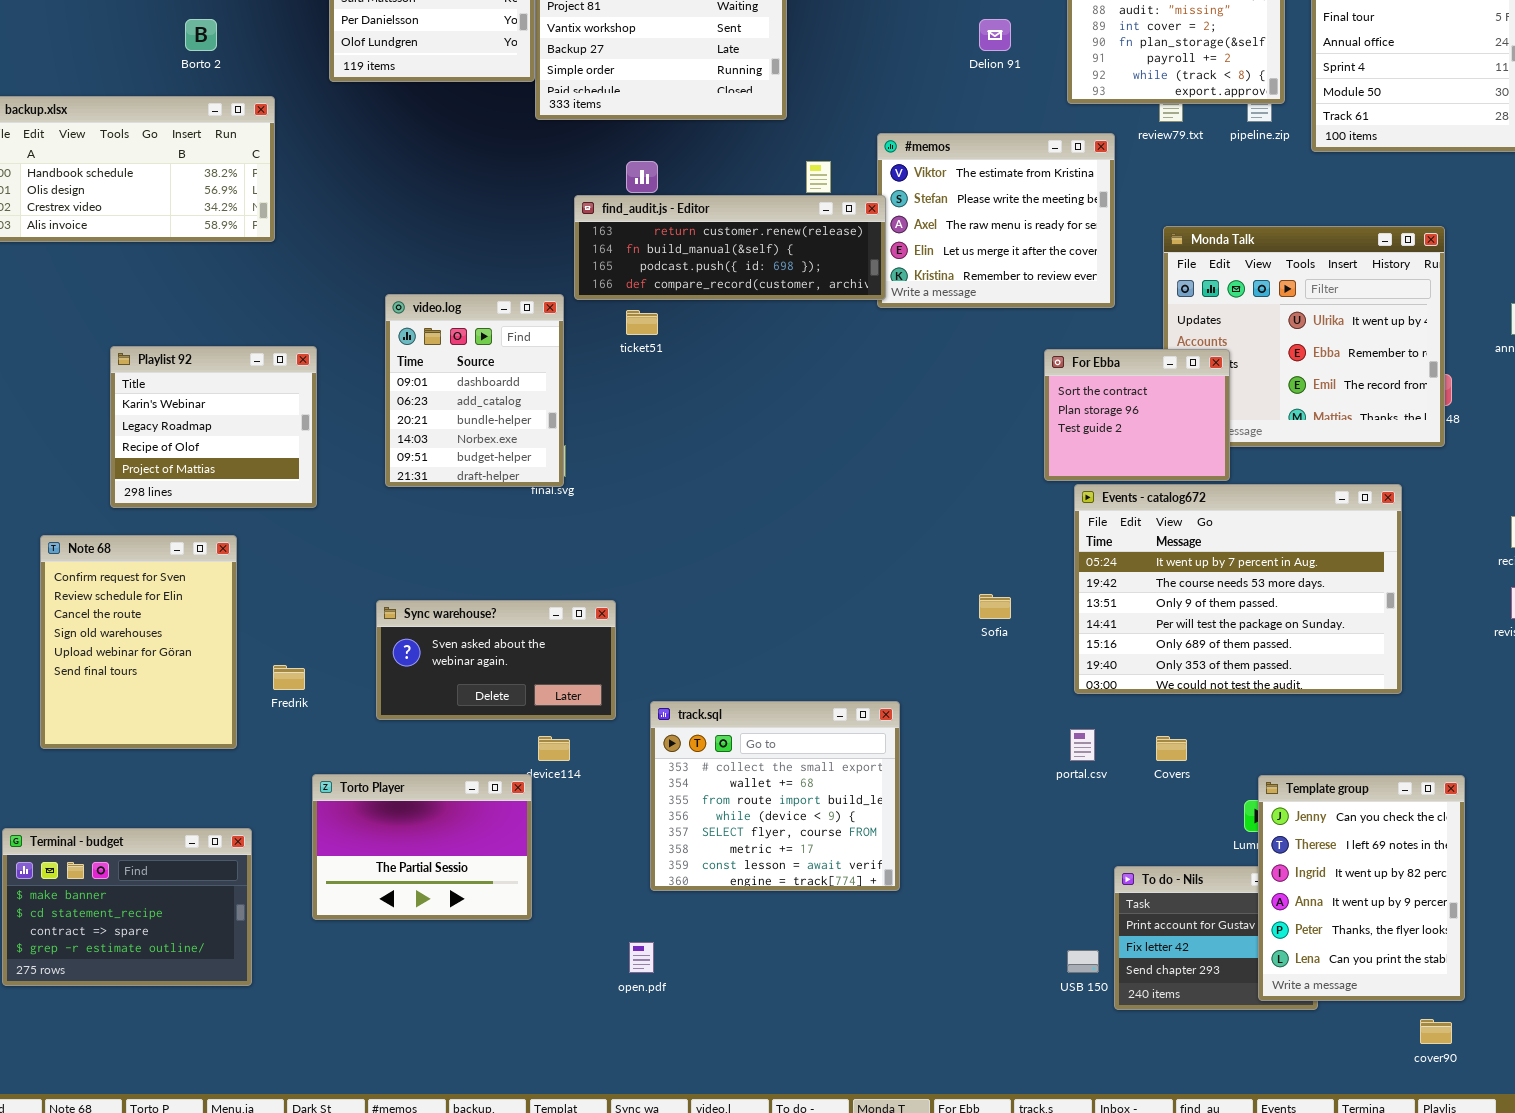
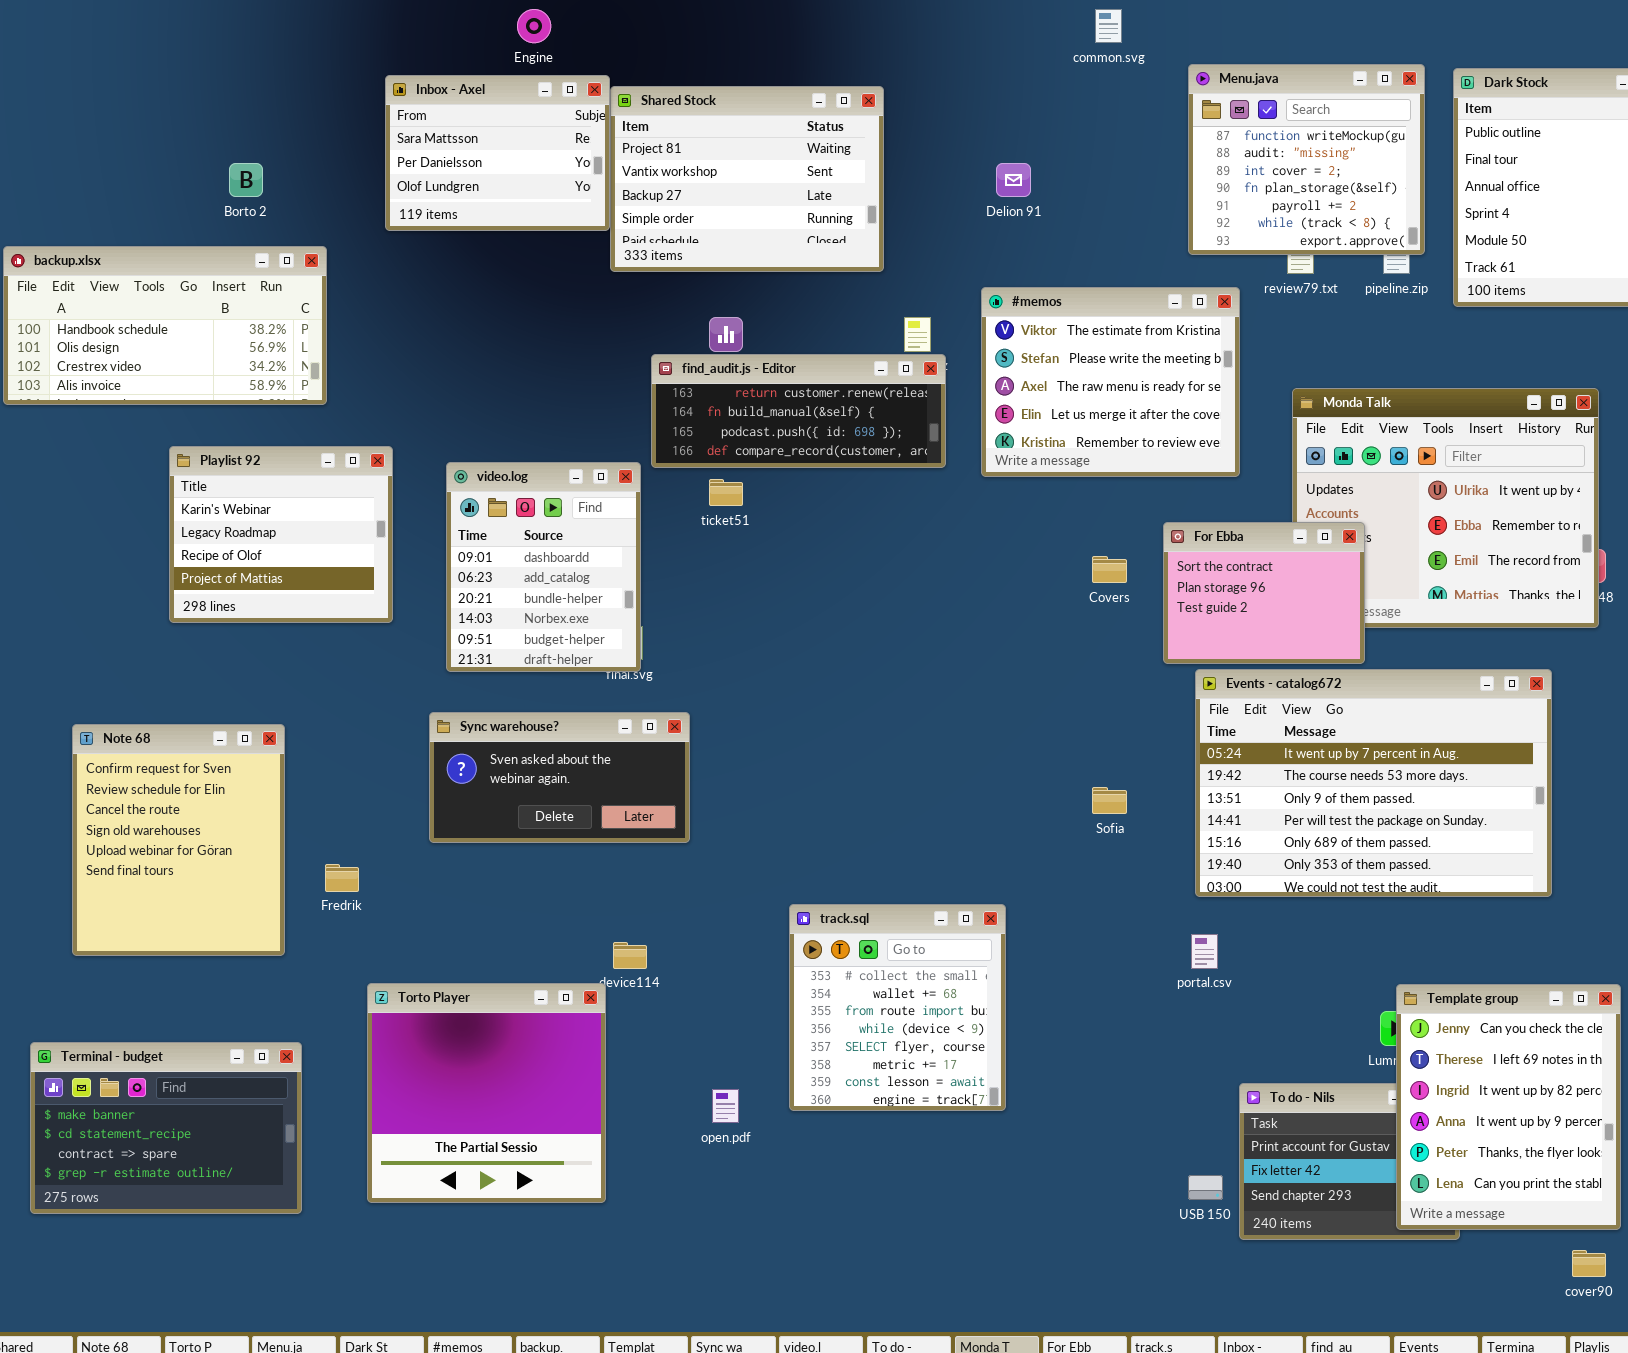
Delion 91: [979,19,1011,51] -> [996,163,1031,197], moved
find_audit.js - Editor: [574,195,886,300] -> [651,354,946,468], resized
Playlist 92: [110,346,317,508] -> [169,446,393,623], moved
Sync warehouse?: [376,600,616,720] -> [429,712,690,843], moved
track.sql: [650,701,900,891] -> [789,904,1006,1111], resized
Covers: [1156,736,1187,761] -> [1092,556,1127,583], moved
Torto Player: [312,774,532,920] -> [367,983,606,1203], resized
open.pdf: [629,942,654,973] -> [712,1089,739,1123], moved

